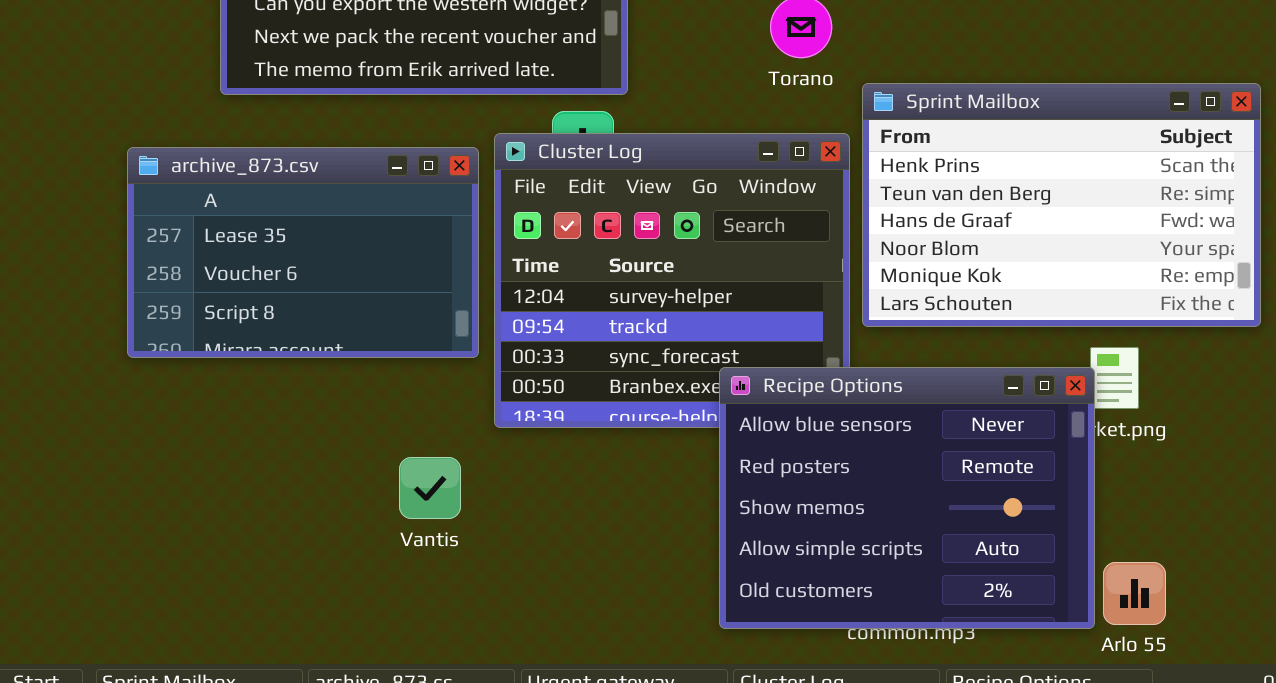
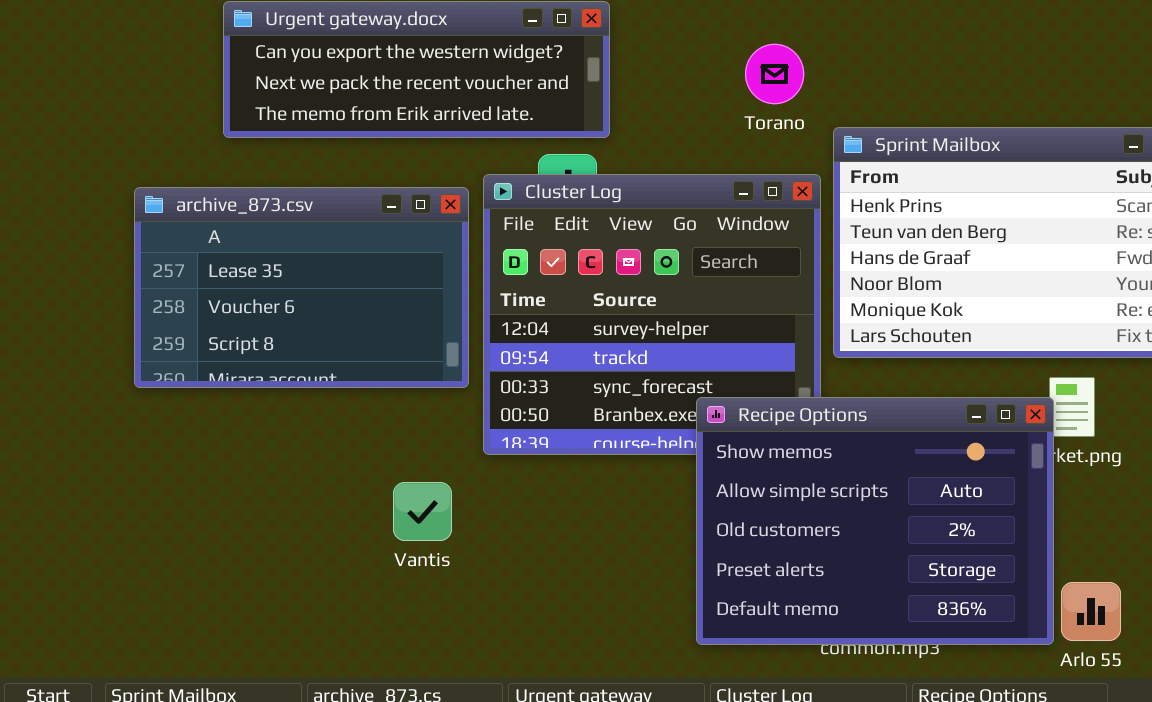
Recipe Options: [719,367,1095,629] -> [696,397,1054,645], scrolled down 2 rows

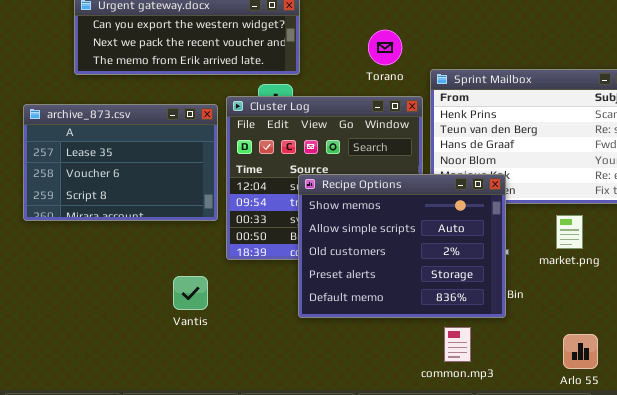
Torano: [745,44,804,104] -> [368,30,402,65], moved
Recipe Options: [696,397,1054,645] -> [298,174,506,318], moved

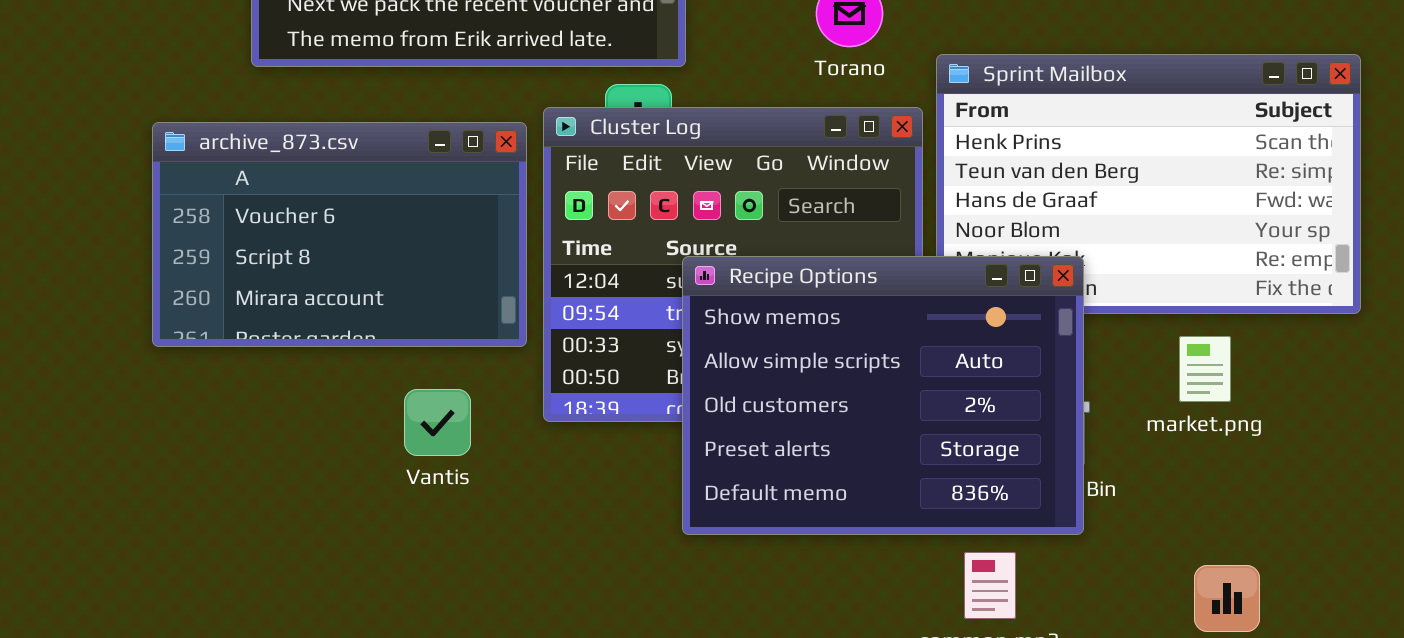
archive_873.csv: [23,104,218,221] -> [152,122,527,347], scrolled down 1 row
Vantis: [173,276,208,310] -> [404,389,471,456], moved

